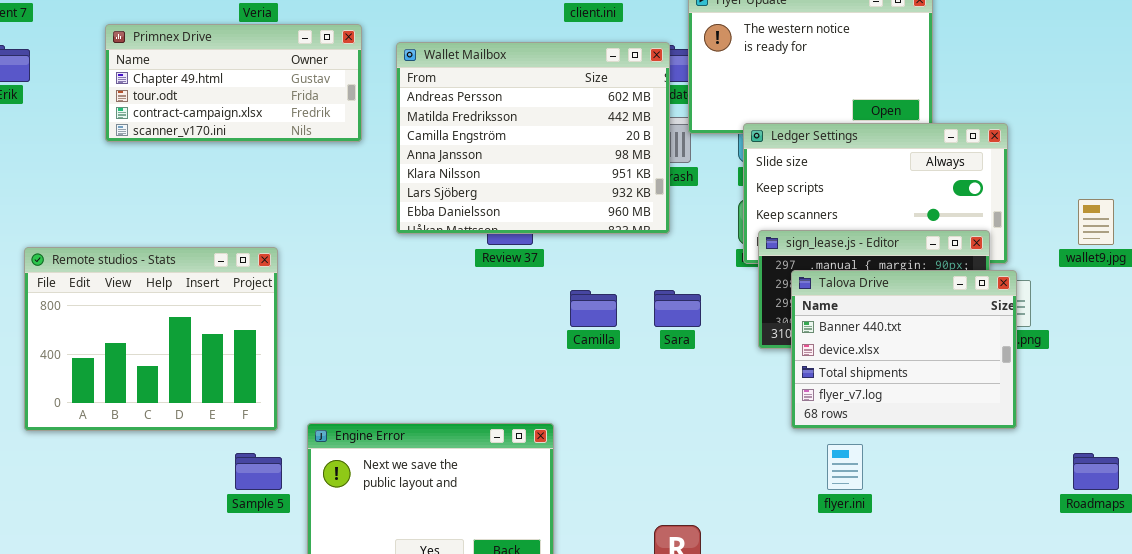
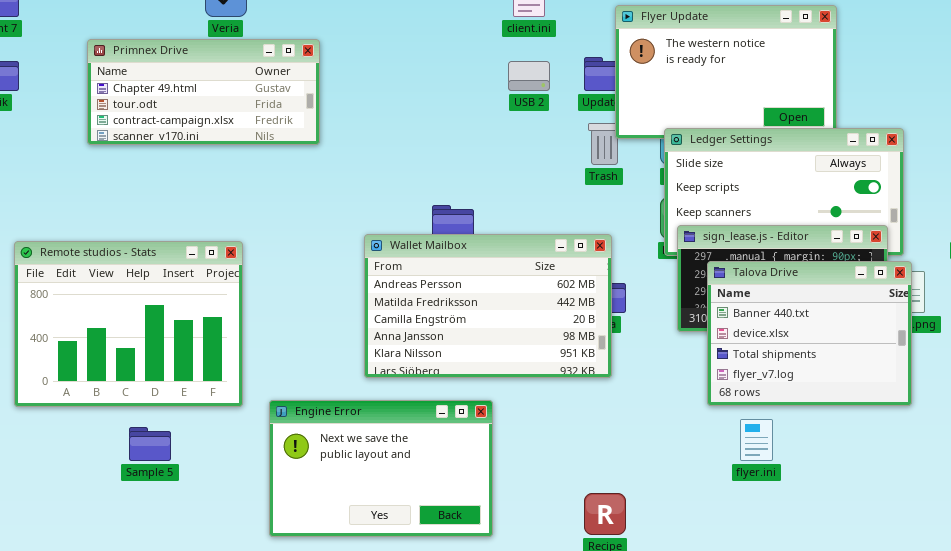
Wallet Mailbox: [396,42,670,234] -> [364,234,612,378], moved, resized
Sample 5: [235,453,282,490] -> [129,427,171,461], moved

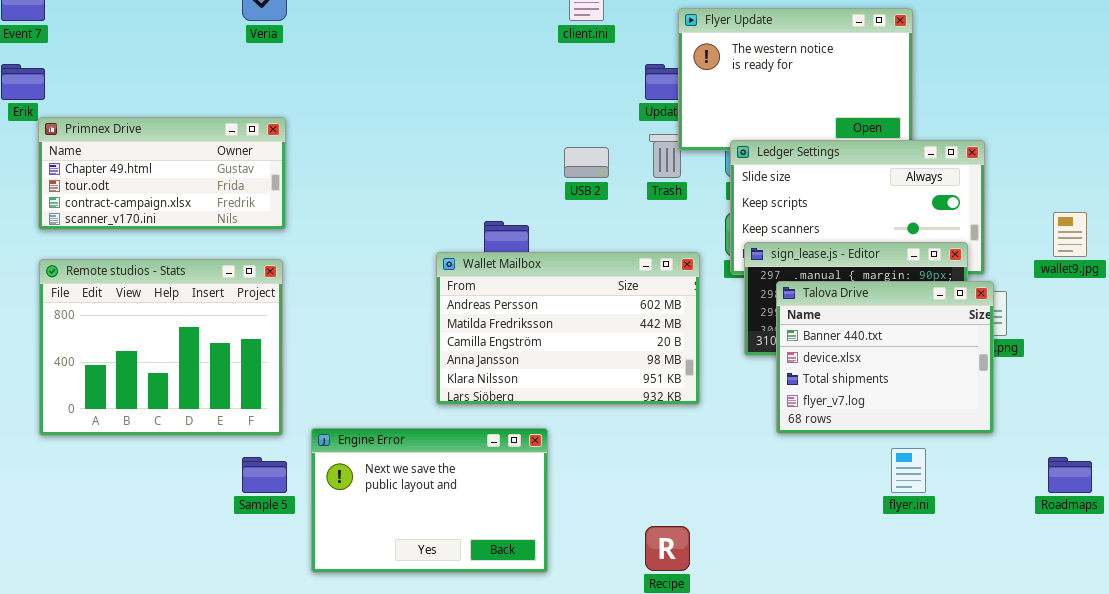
Primnex Drive: [87,39,320,145] -> [38,117,286,230], moved
USB 2: [508,61,550,91] -> [564,147,609,178], moved
Wallet Mailbox: [364,234,612,378] -> [436,252,700,405], moved
flyer.ini: [740,419,773,461] -> [891,448,926,493], moved
Sample 5: [129,427,171,461] -> [242,457,287,493], moved

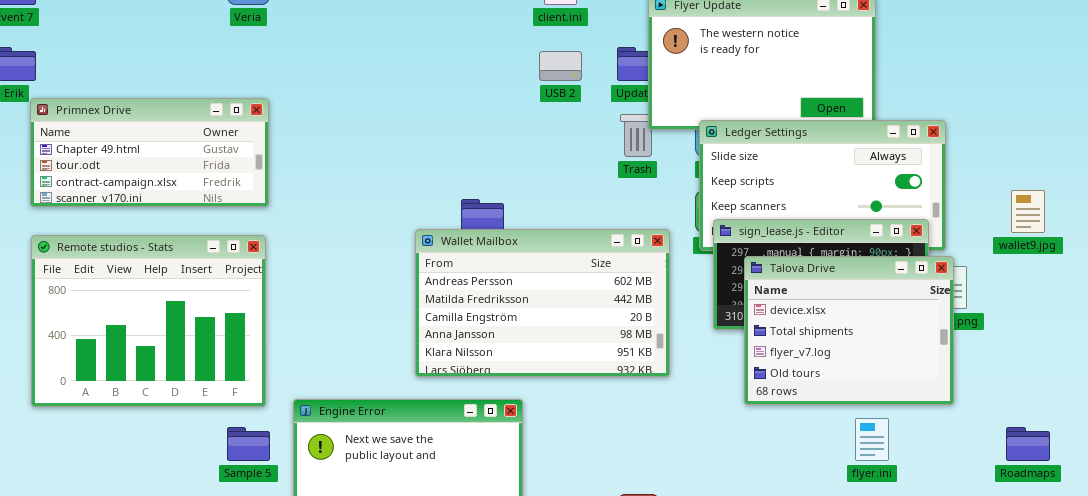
USB 2: [564,147,609,178] -> [539,51,582,81], moved
Talova Drive: [776,281,994,434] -> [744,256,954,405], scrolled down 1 row

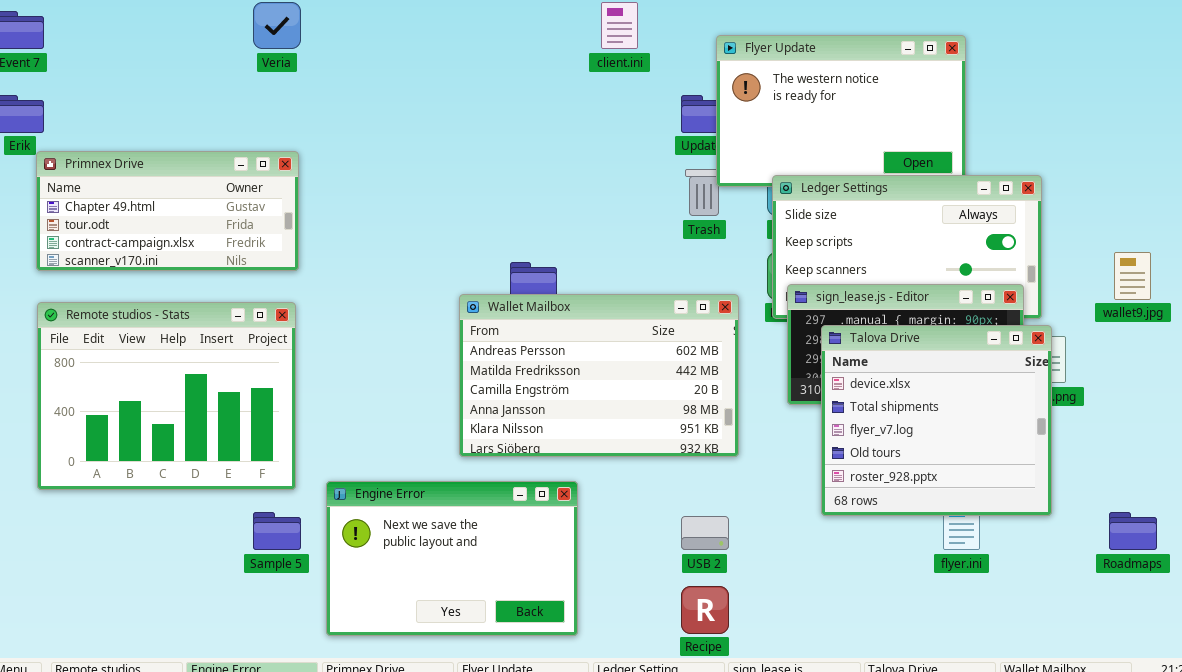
USB 2: [539,51,582,81] -> [681,516,729,550], moved
Talova Drive: [744,256,954,405] -> [821,325,1052,516], resized

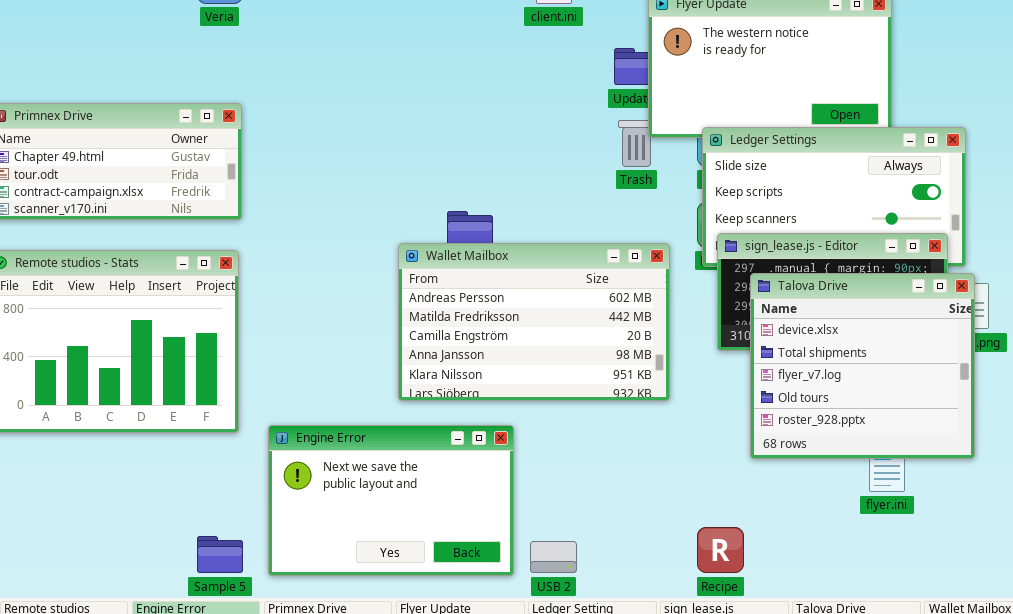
Sample 5: [253,512,301,550] -> [197,536,243,573], moved
USB 2: [681,516,729,550] -> [530,541,577,573], moved
Recipe: [681,586,729,634] -> [697,527,744,573], moved

